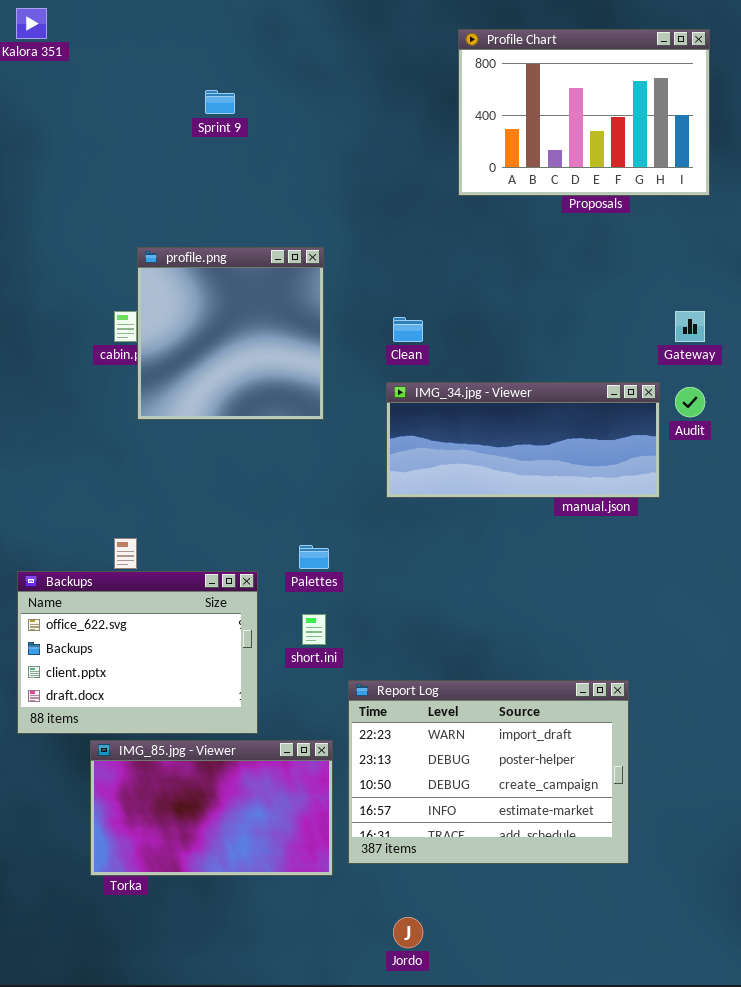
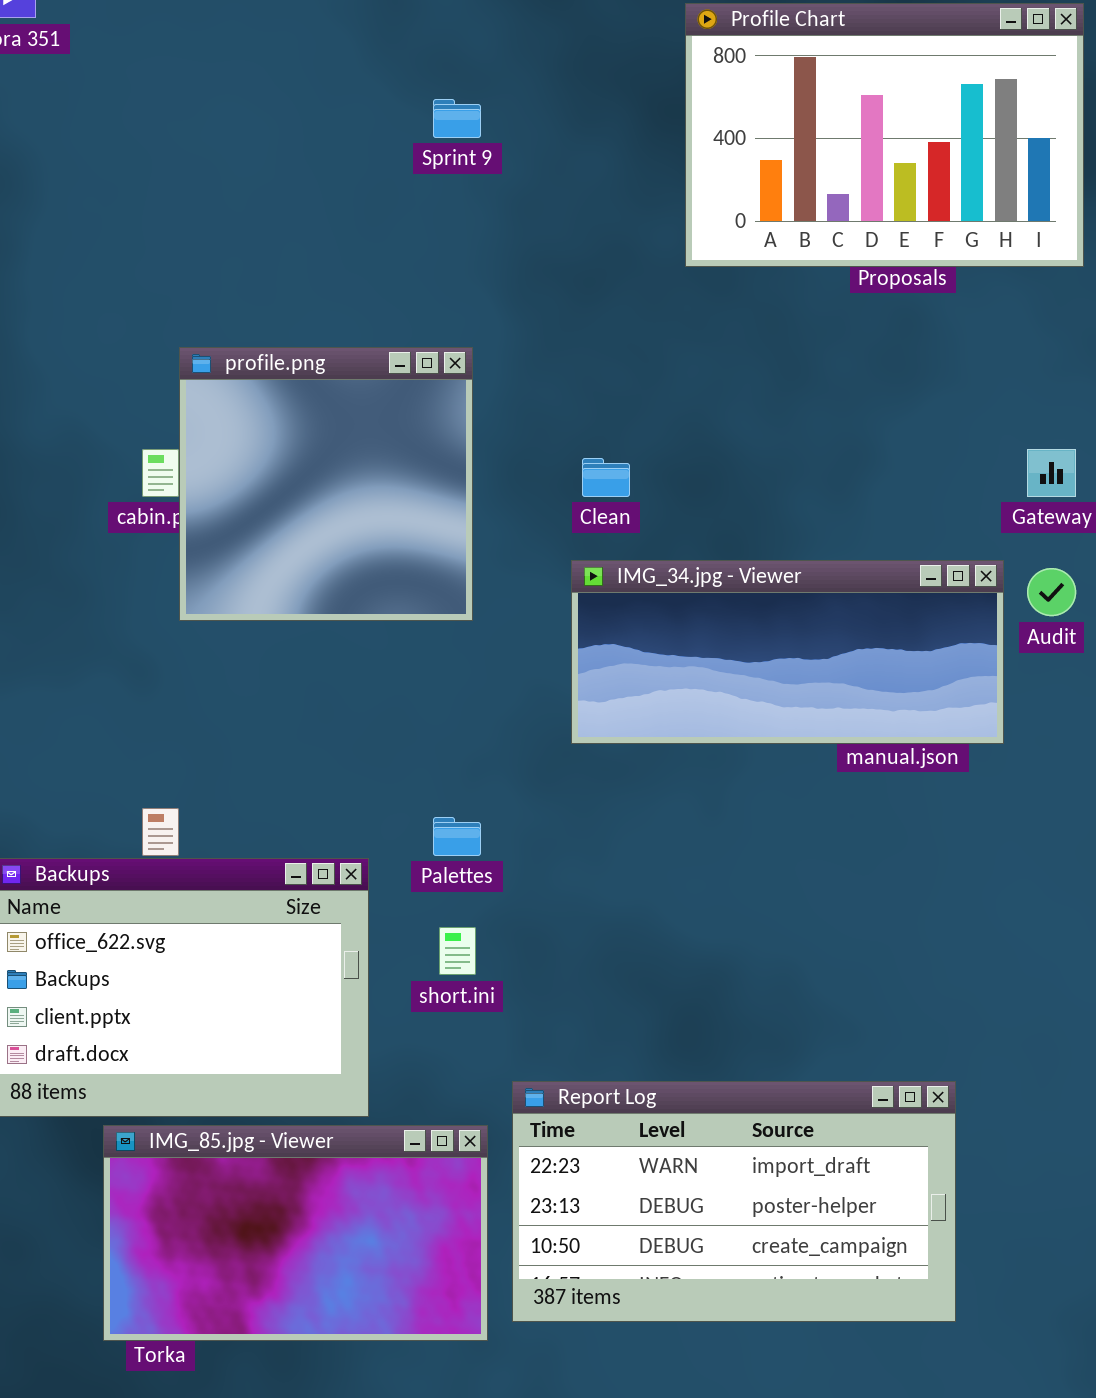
Sprint 9: [205,90,235,114] -> [433,99,481,138], moved
Report Log: [348,680,629,864] -> [512,1081,956,1322], resized

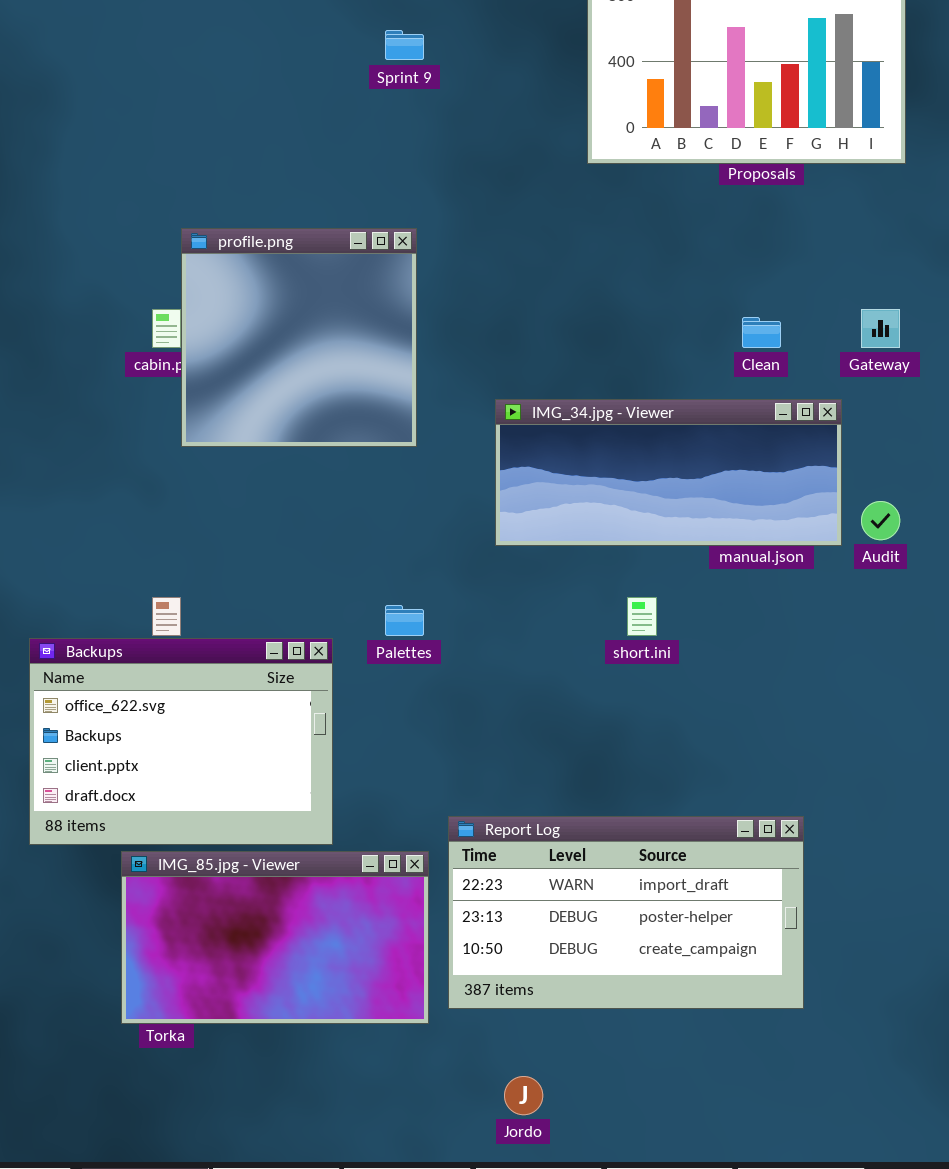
Clean: [582,458,630,497] -> [742,317,781,348], moved
Audit: [1027,568,1076,616] -> [861,501,900,540], moved
short.ini: [439,927,476,975] -> [627,597,657,636], moved

